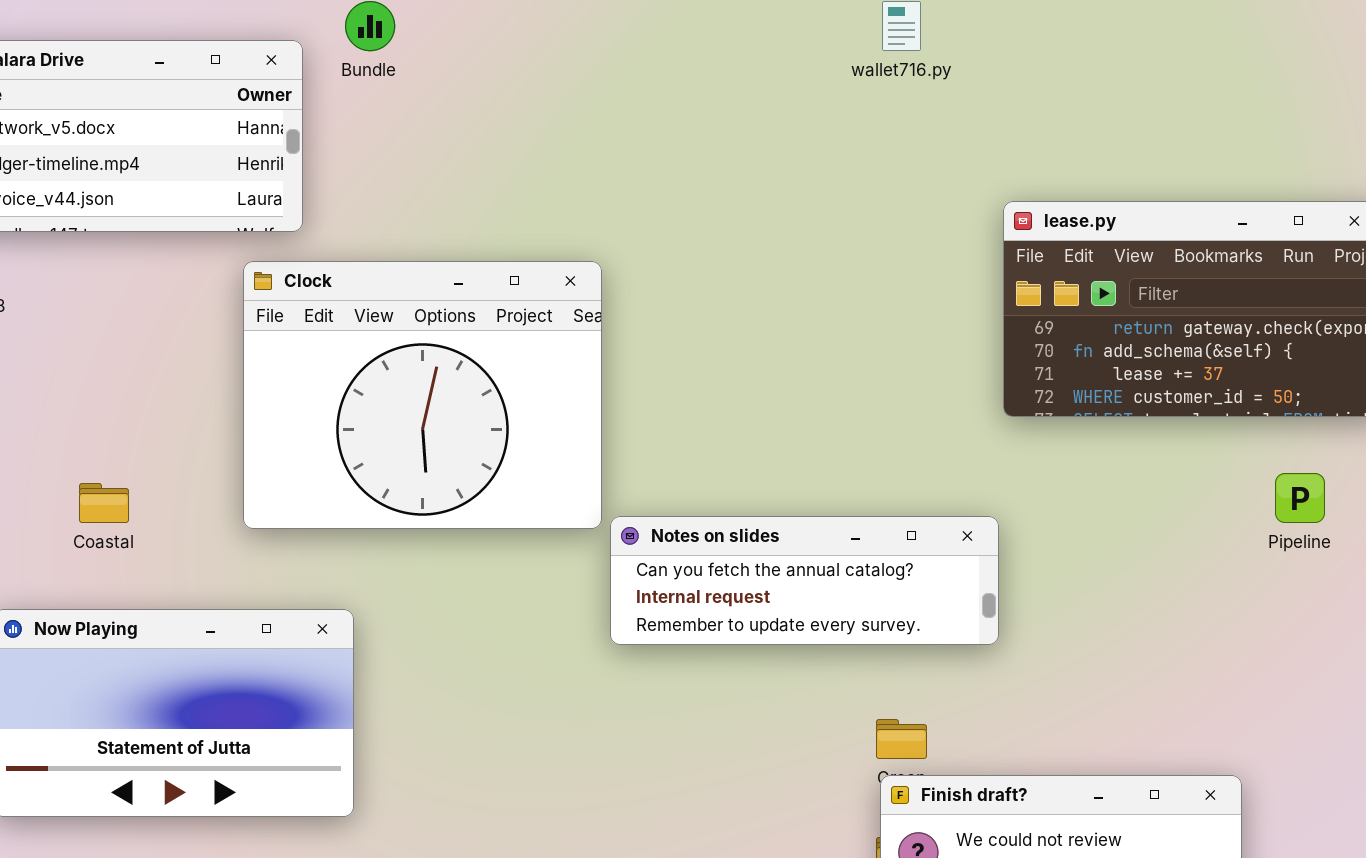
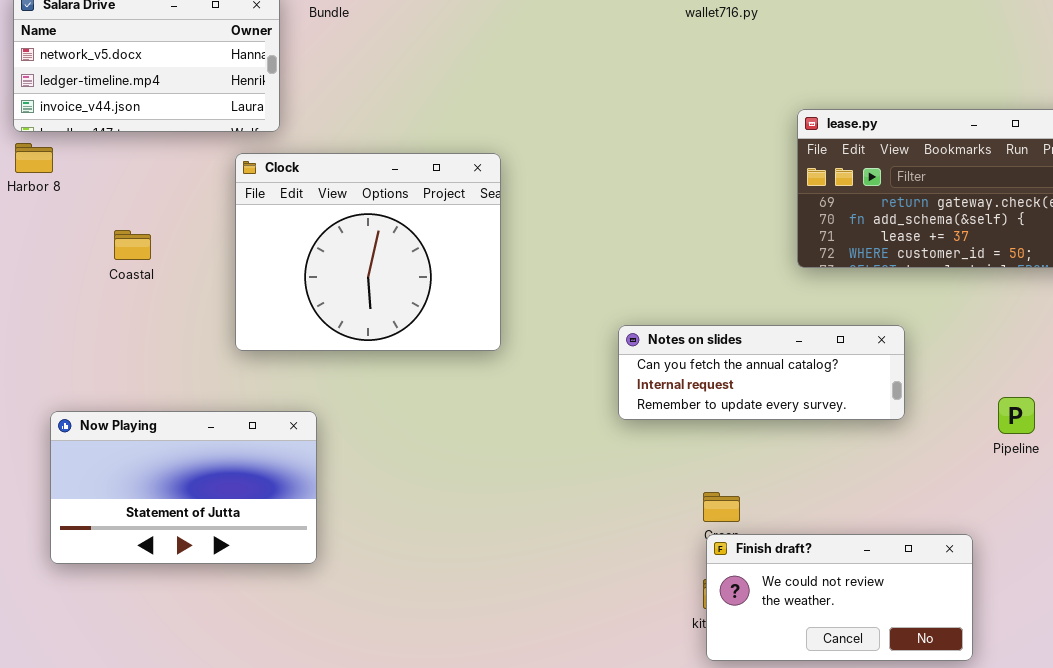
Pipeline: [1275,473,1325,523] -> [998,397,1035,434], moved
Coastal: [79,483,129,523] -> [114,230,151,260], moved
Notes on slides: [610,516,999,645] -> [618,325,905,420], moved

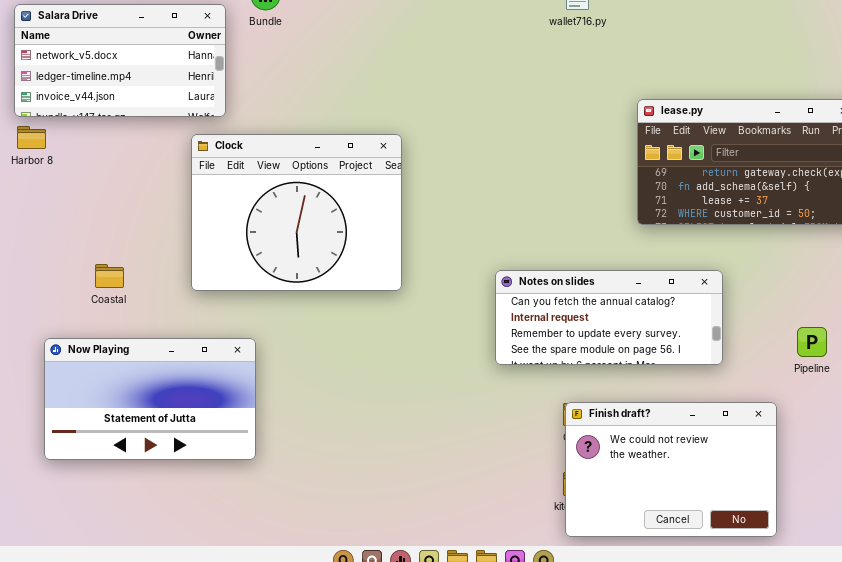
Coastal: [114,230,151,260] -> [95,264,124,288], moved
Notes on slides: [618,325,905,420] -> [495,270,723,365], resized
Finish draft?: [706,534,973,661] -> [565,402,777,537], resized

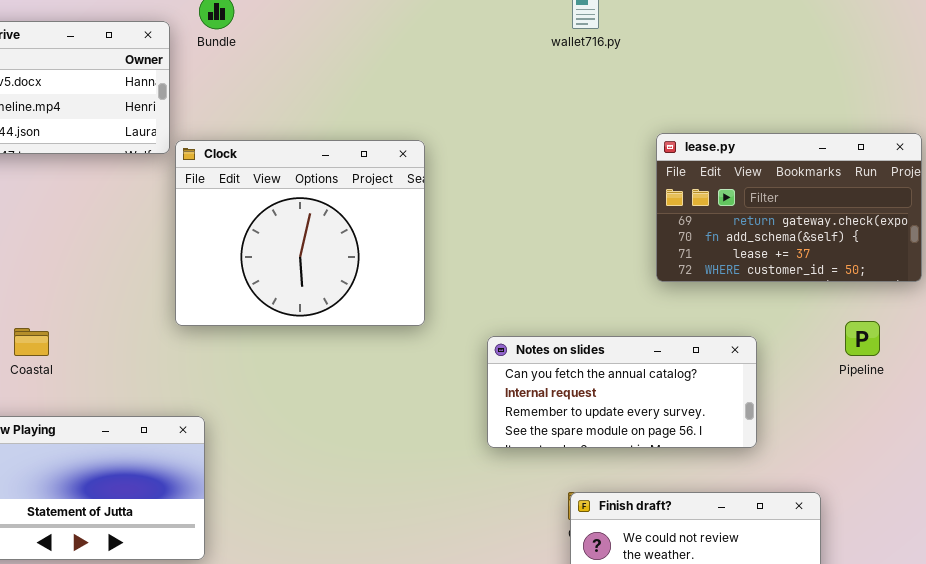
Clock: [191,134,402,291] -> [175,140,425,326], moved
Pipeline: [797,327,827,357] -> [845,321,880,356], moved

